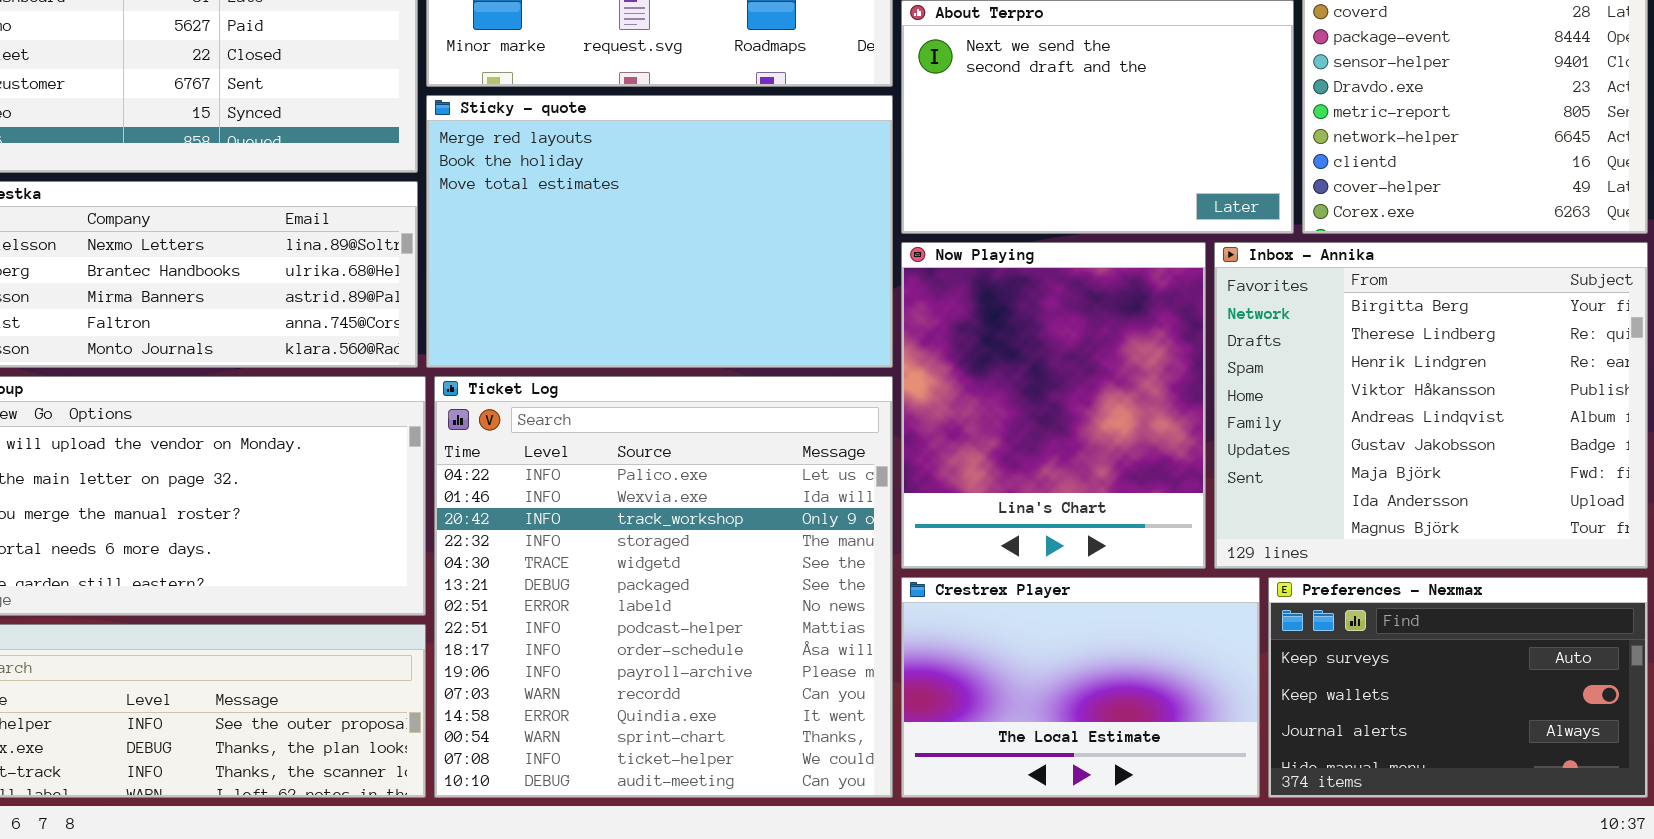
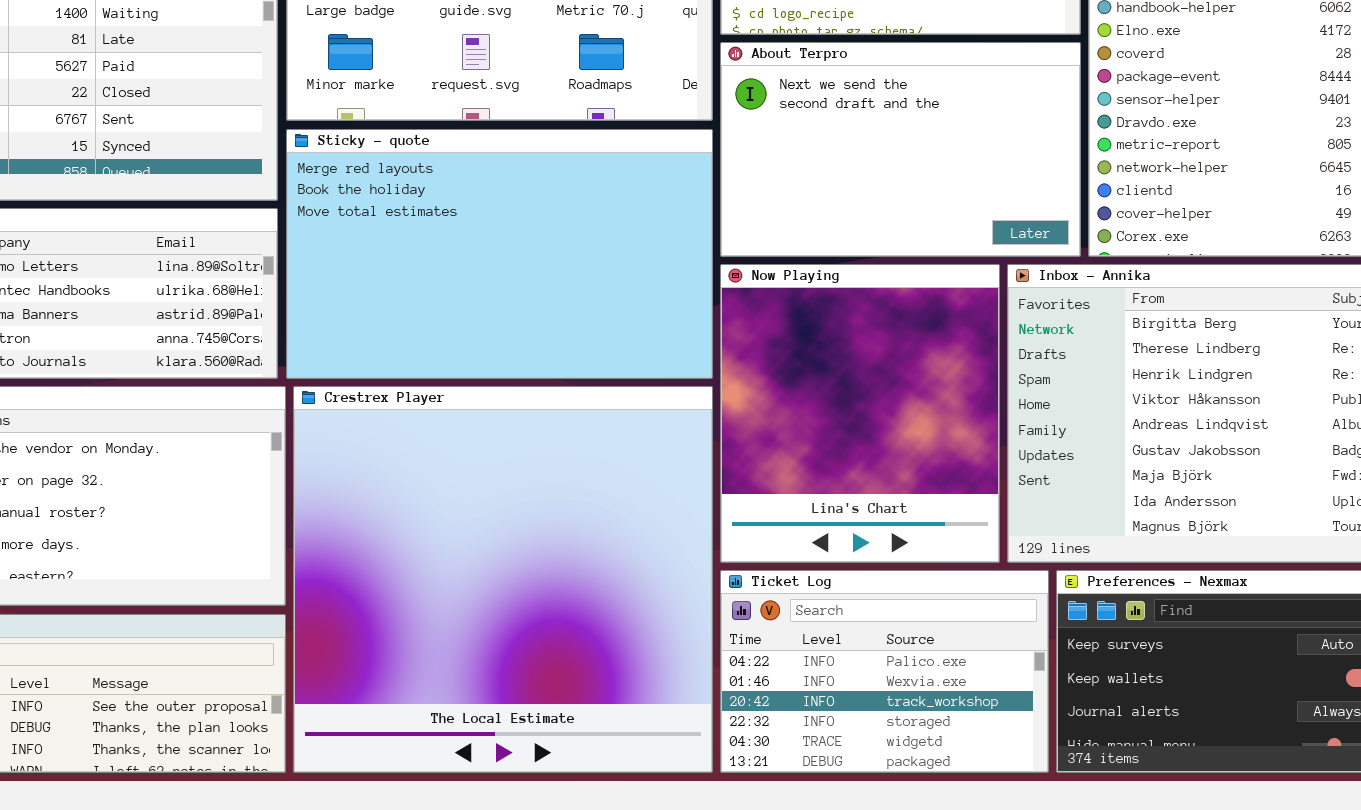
Ticket Log: [434,376,893,798] -> [720,570,1049,773], moved, resized
Crestrex Player: [901,577,1260,798] -> [293,386,713,773], moved, resized

